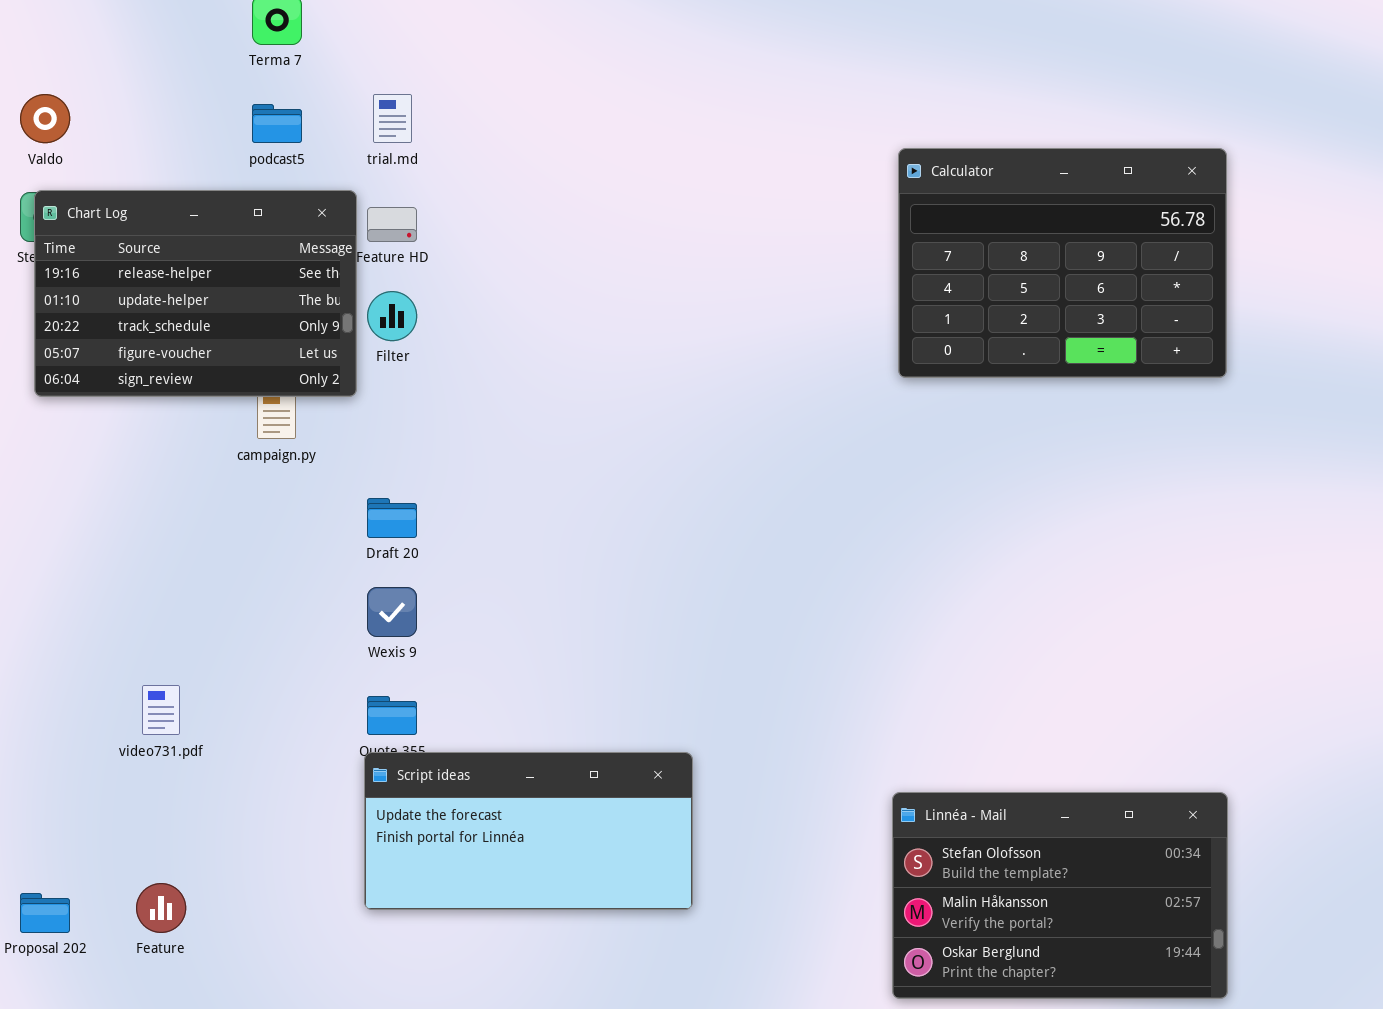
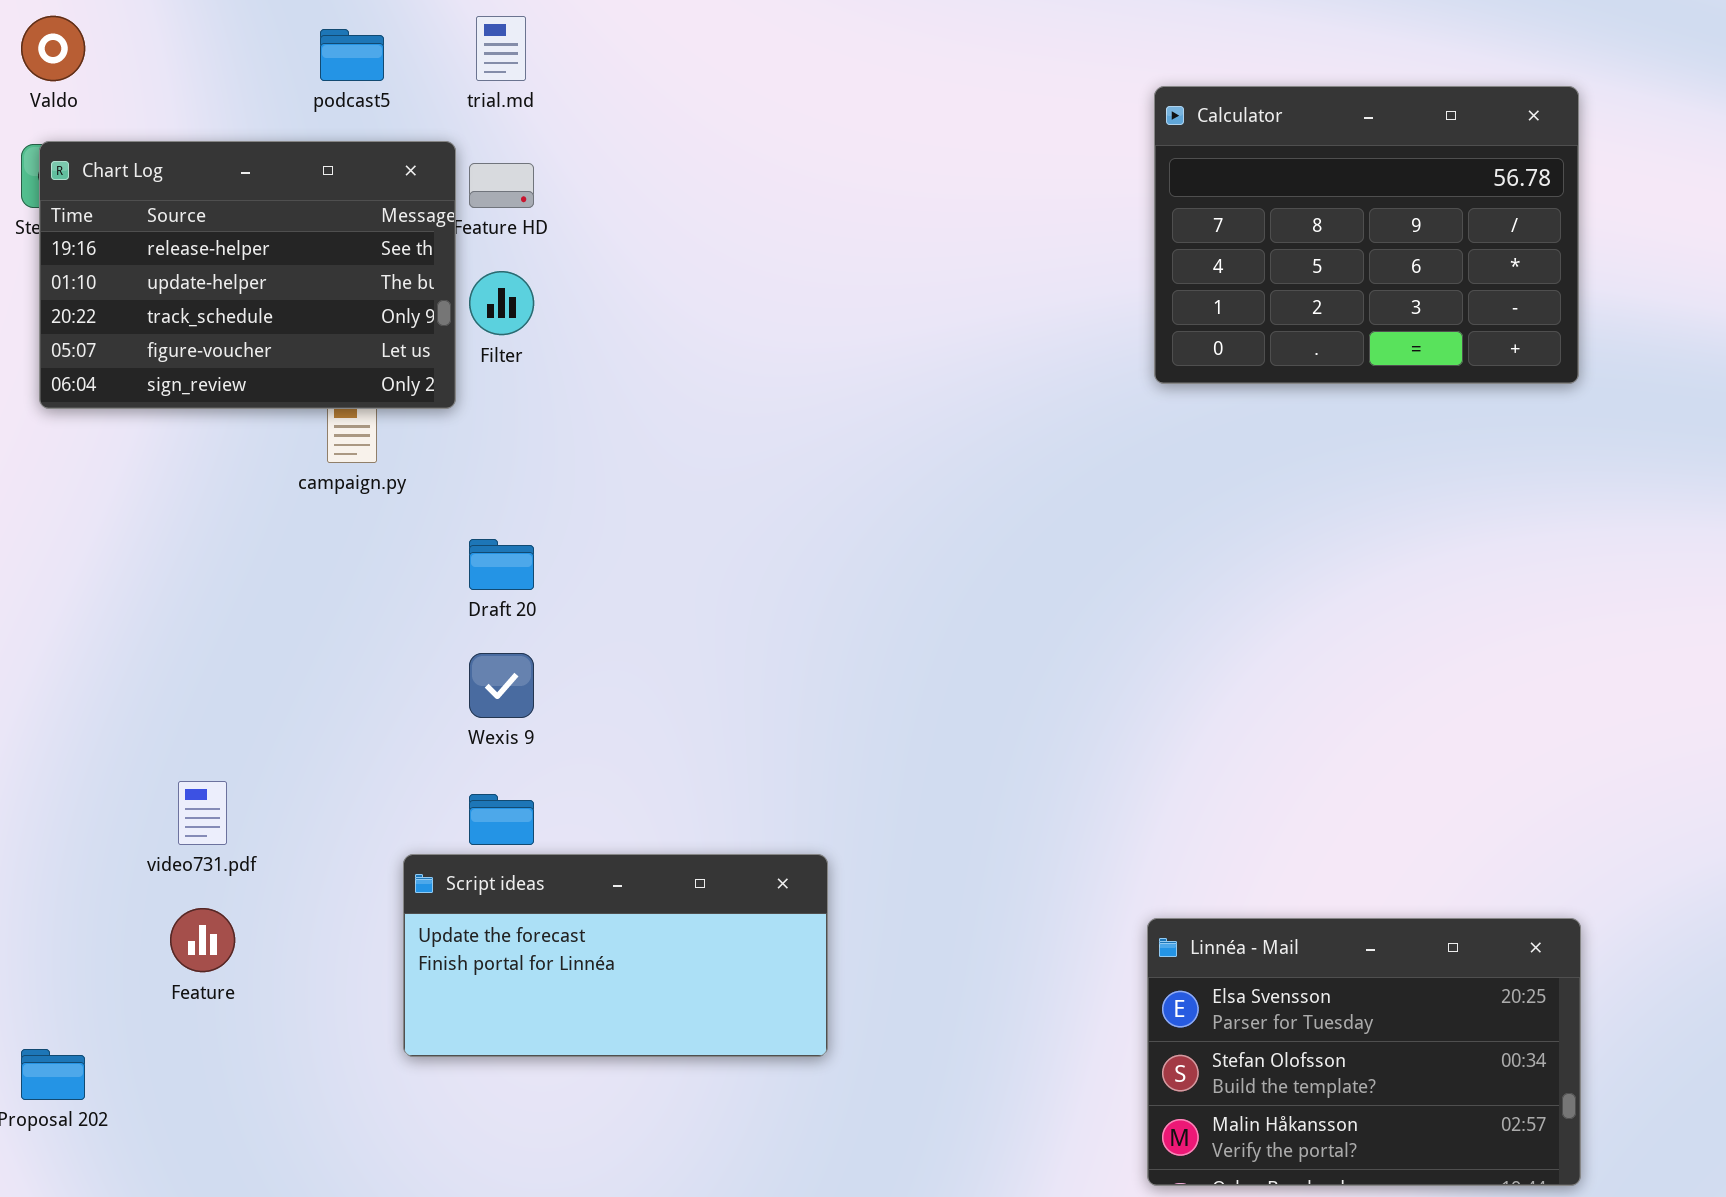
Script ideas: [364,752,693,910] -> [403,854,828,1057], moved
Linnéa - Mail: [892,792,1228,999] -> [1147,918,1581,1186], scrolled up 1 row
Feature: [136,883,186,933] -> [170,908,235,972], moved

